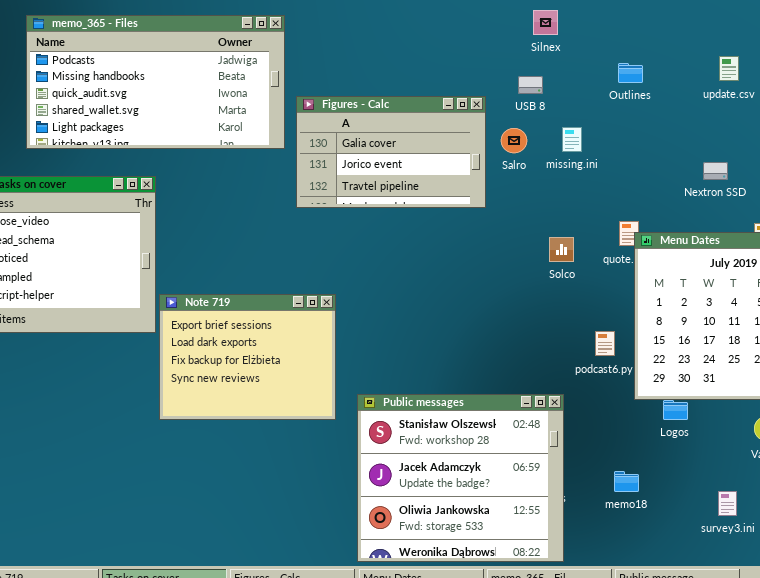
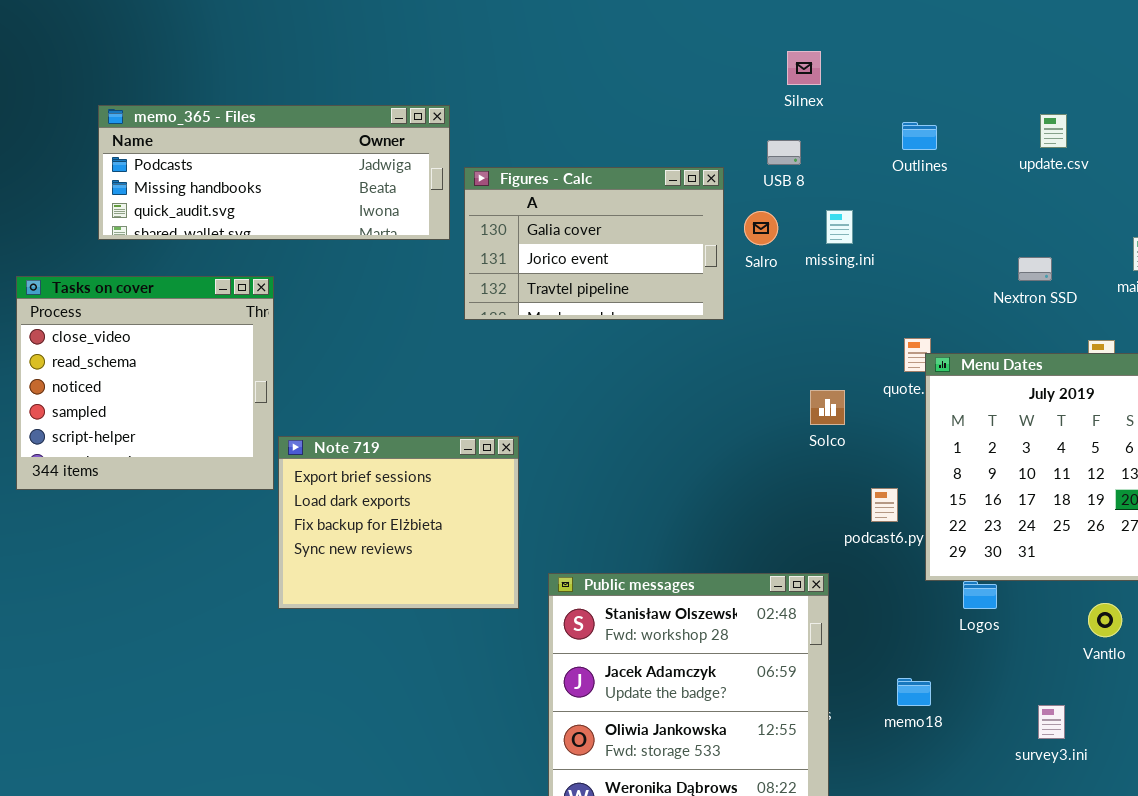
memo_365 - Files: [26,15,285,149] -> [98,105,450,240], resized
Solco: [549,237,574,262] -> [810,390,845,425], moved

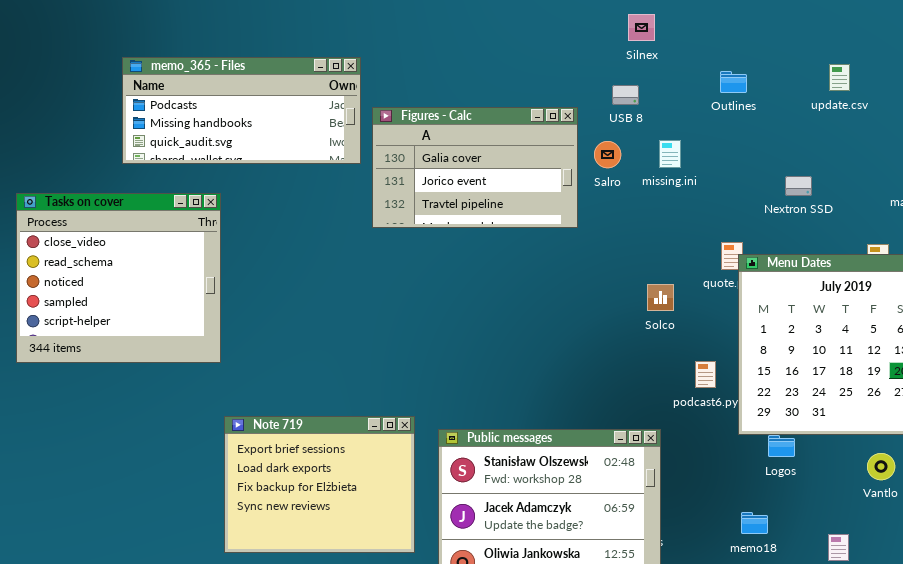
memo_365 - Files: [98,105,450,240] -> [122,57,361,164], resized
Nextron SSD: [1018,257,1052,281] -> [785,176,812,196], moved
Note 719: [278,436,519,609] -> [224,416,415,553], moved
memo18: [897,678,931,706] -> [741,512,768,534], moved

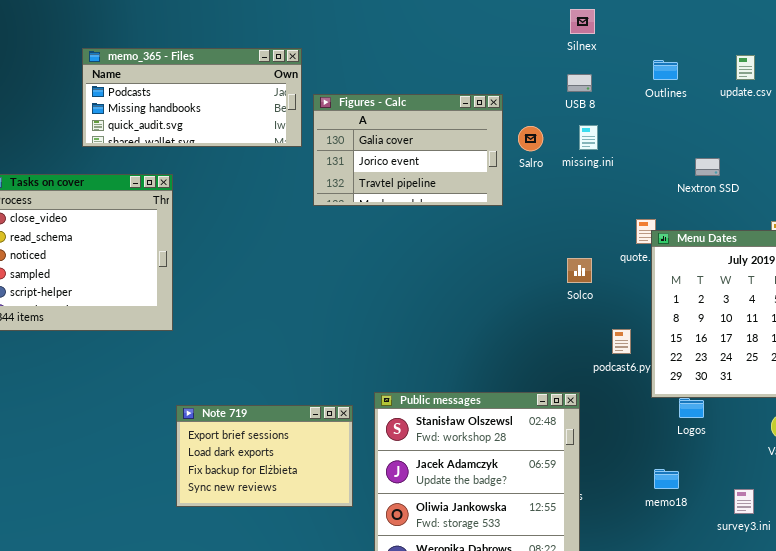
Silnex: [628,14,655,41] -> [570,9,595,34], moved
Outlines: [720,71,747,93] -> [653,60,678,80], moved
USB 8: [612,85,639,105] -> [567,74,592,92], moved
Note 719: [224,416,415,553] -> [176,405,353,507], resized

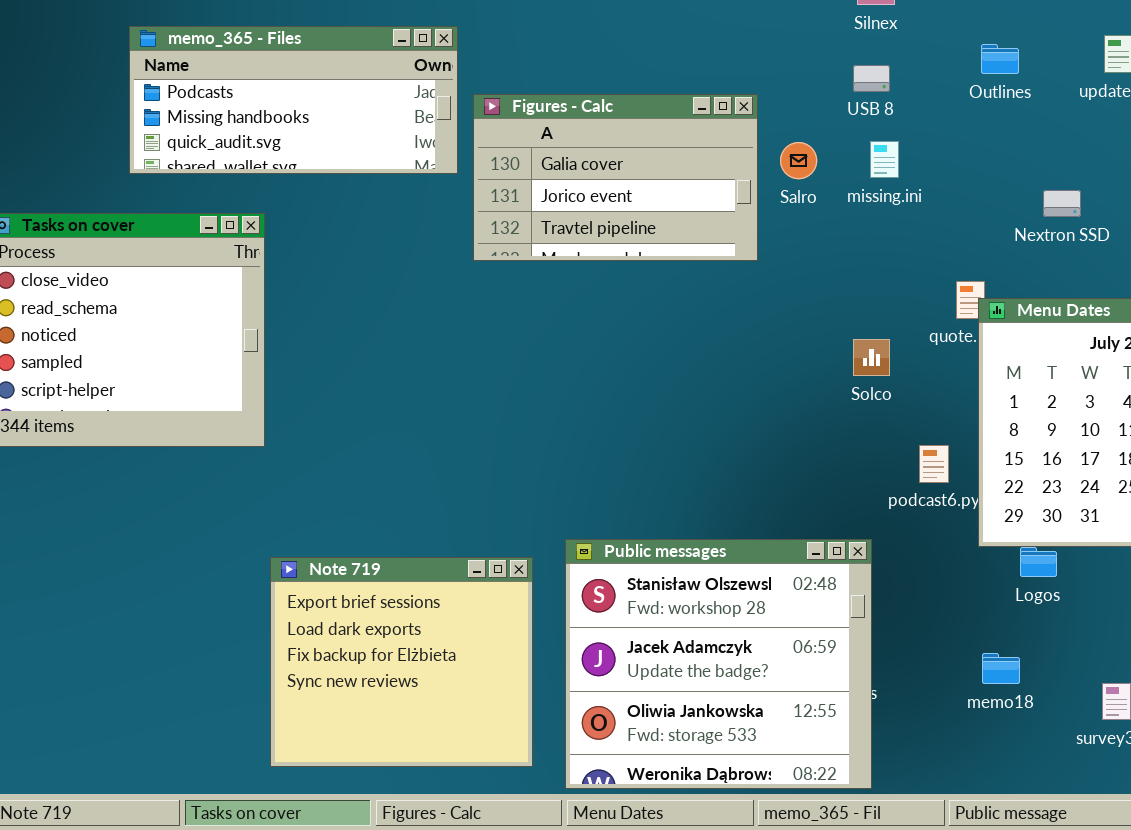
Note 719: [176,405,353,507] -> [270,557,533,767], resized

